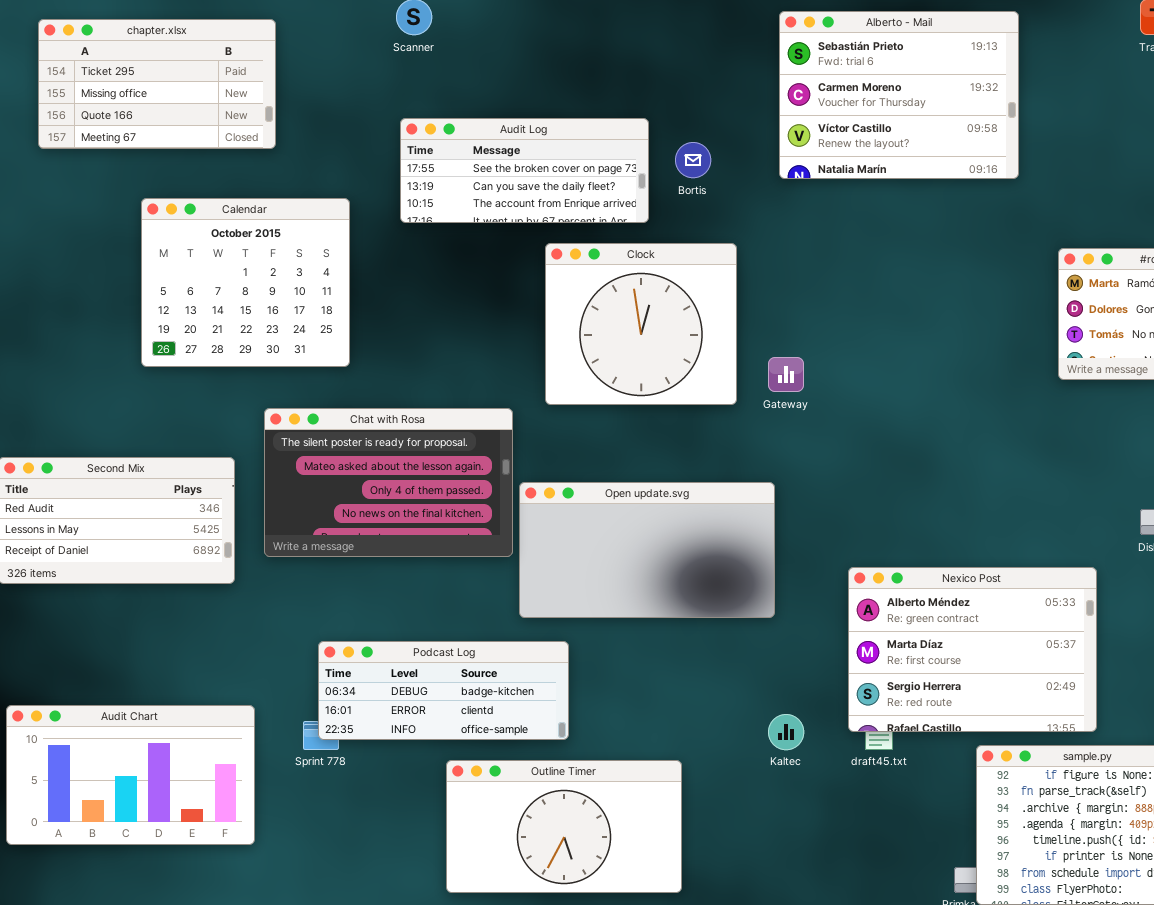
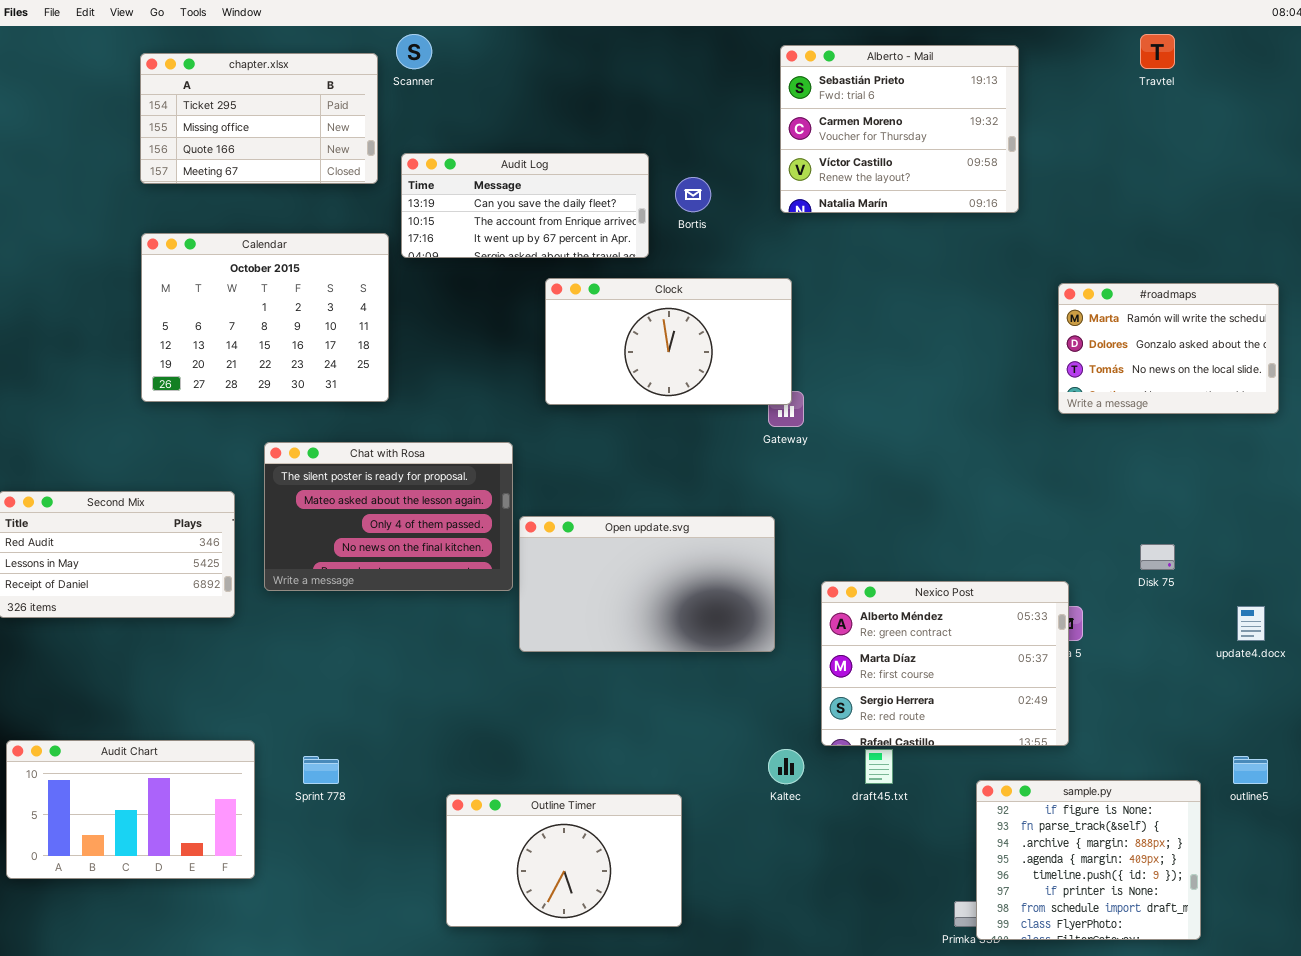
chapter.xlsx: [38,19,276,149] -> [140,53,378,184], moved
Audit Log: [400,118,649,223] -> [401,153,649,258], scrolled down 1 row
Calendar: [141,198,350,367] -> [141,233,389,402], resized
Clock: [545,243,737,405] -> [545,278,792,405], resized
Nexico Post: [848,567,1097,732] -> [821,581,1069,746], moved
Podcast Log: [318,641,569,740] -> none, closed

